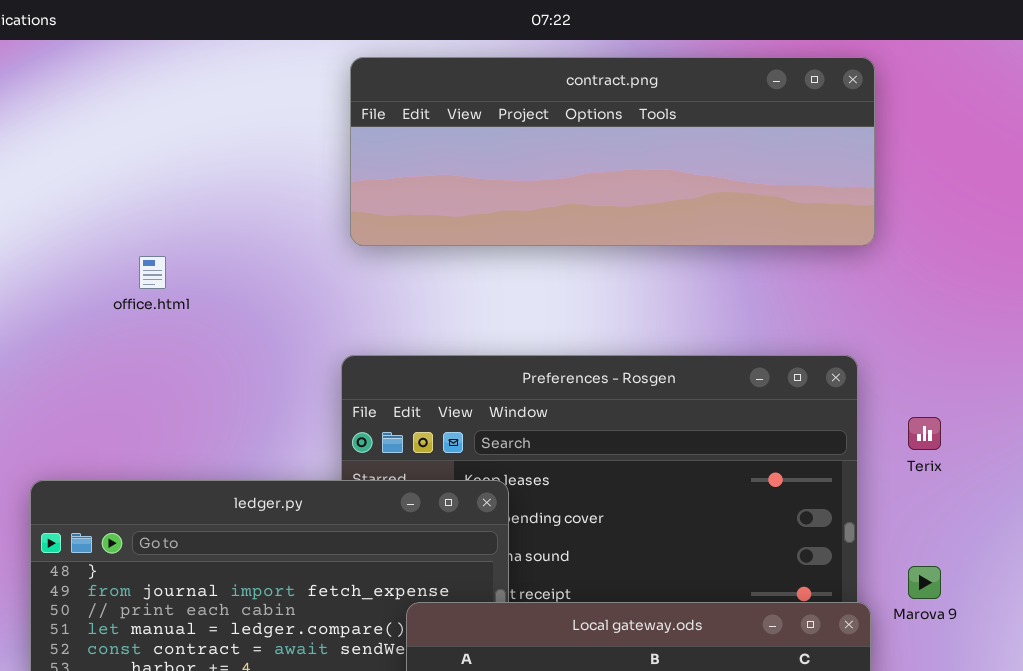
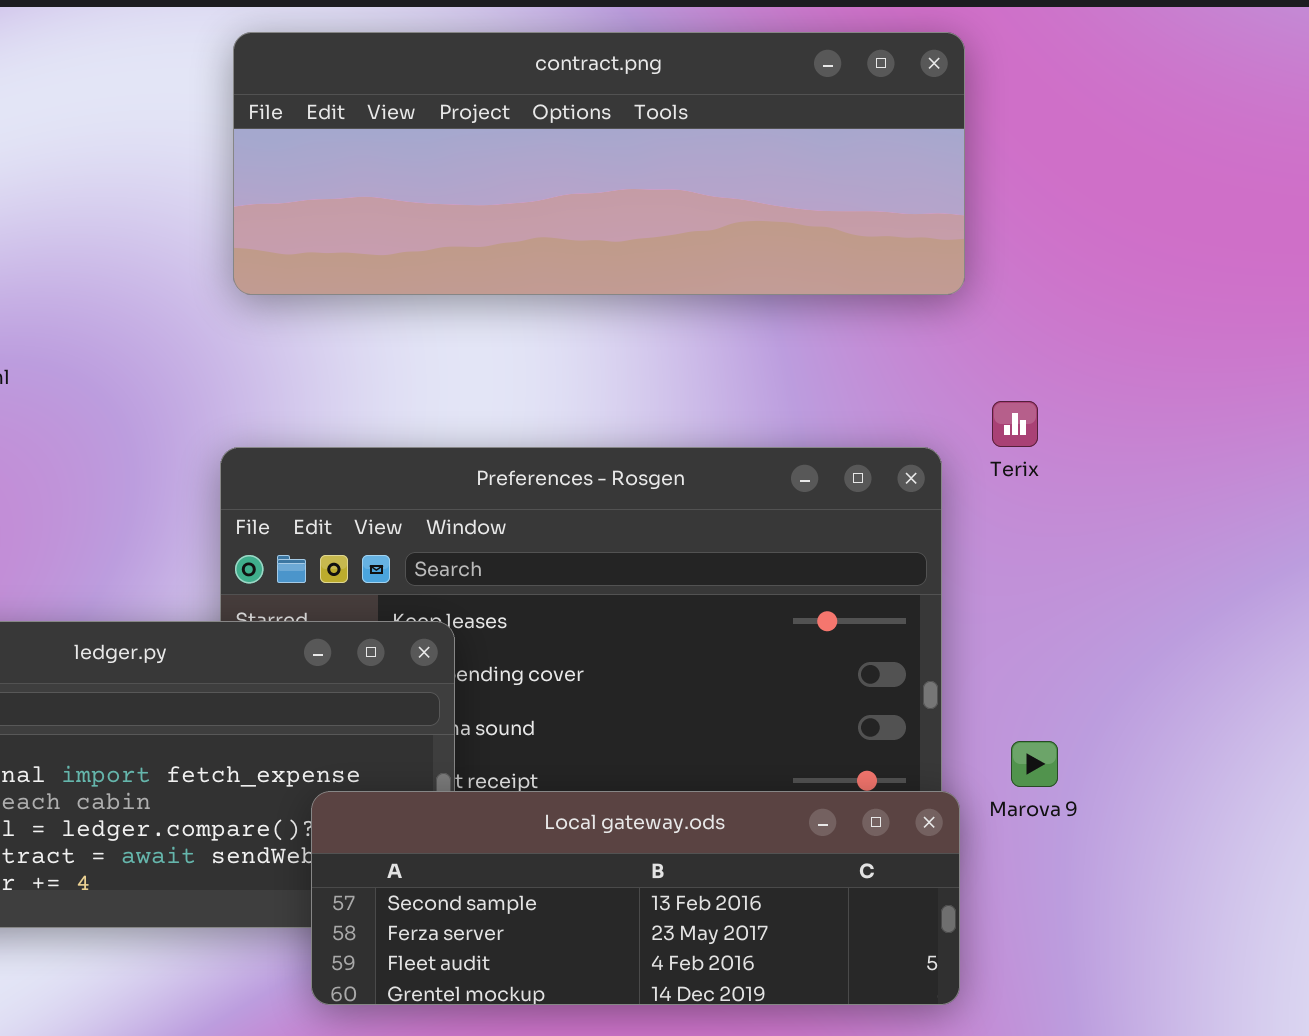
Terix: [908,417,941,450] -> [992,401,1038,447], moved

